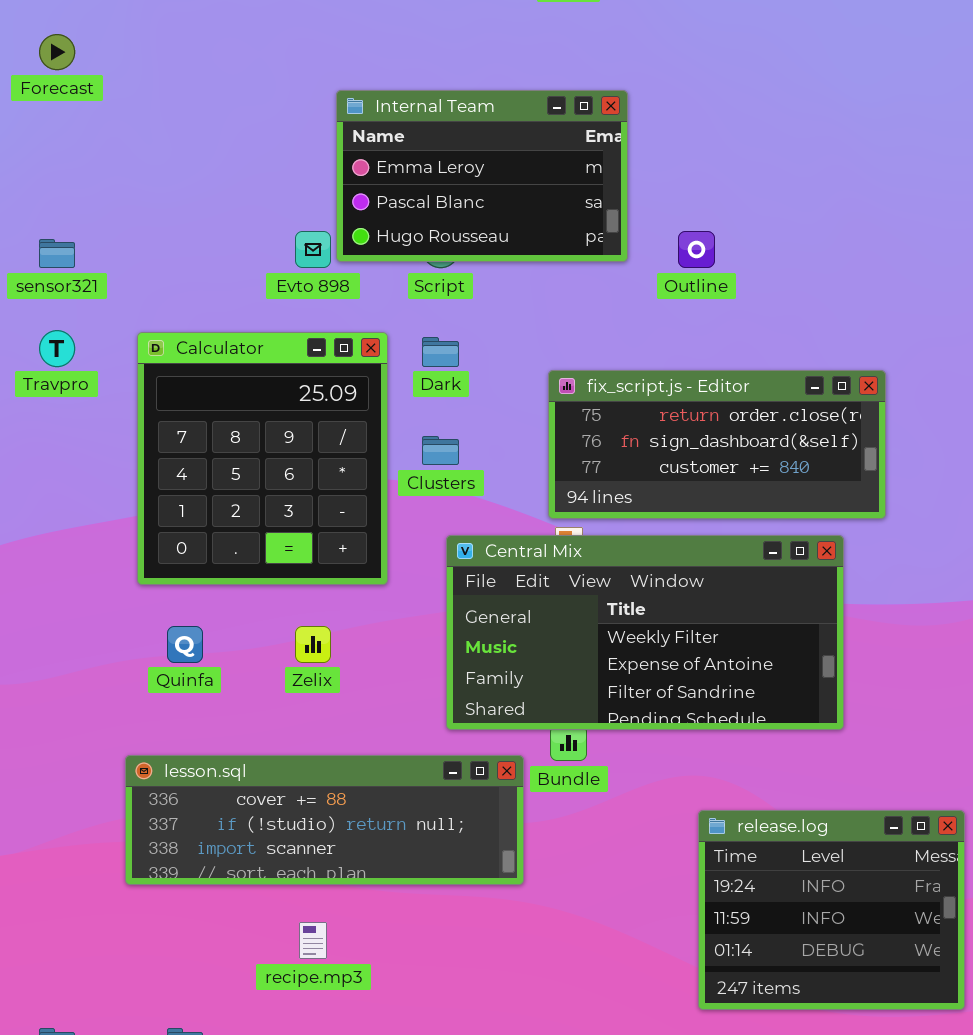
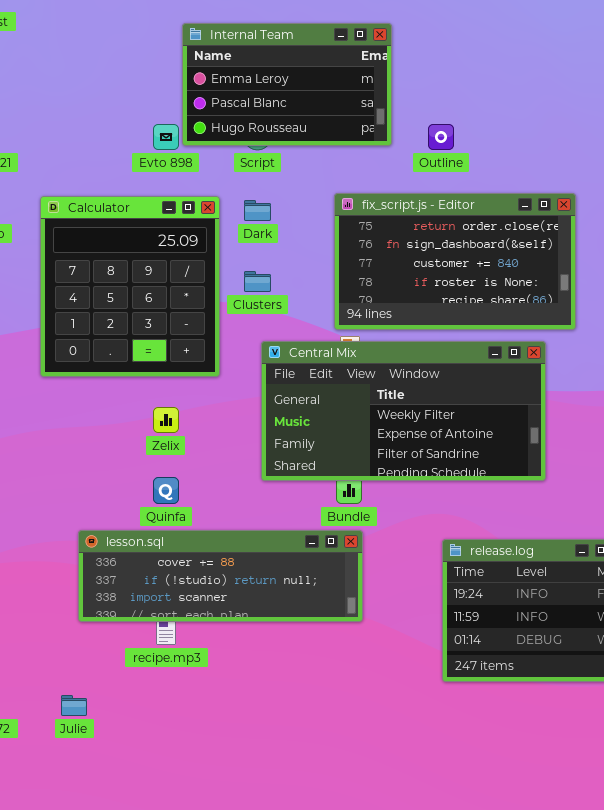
fix_script.js - Editor: [548,370,886,519] -> [334,193,576,330], resized
Quinfa: [167,626,203,663] -> [153,477,179,504], moved
lesson.sql: [125,755,524,885] -> [78,530,363,622], moved

